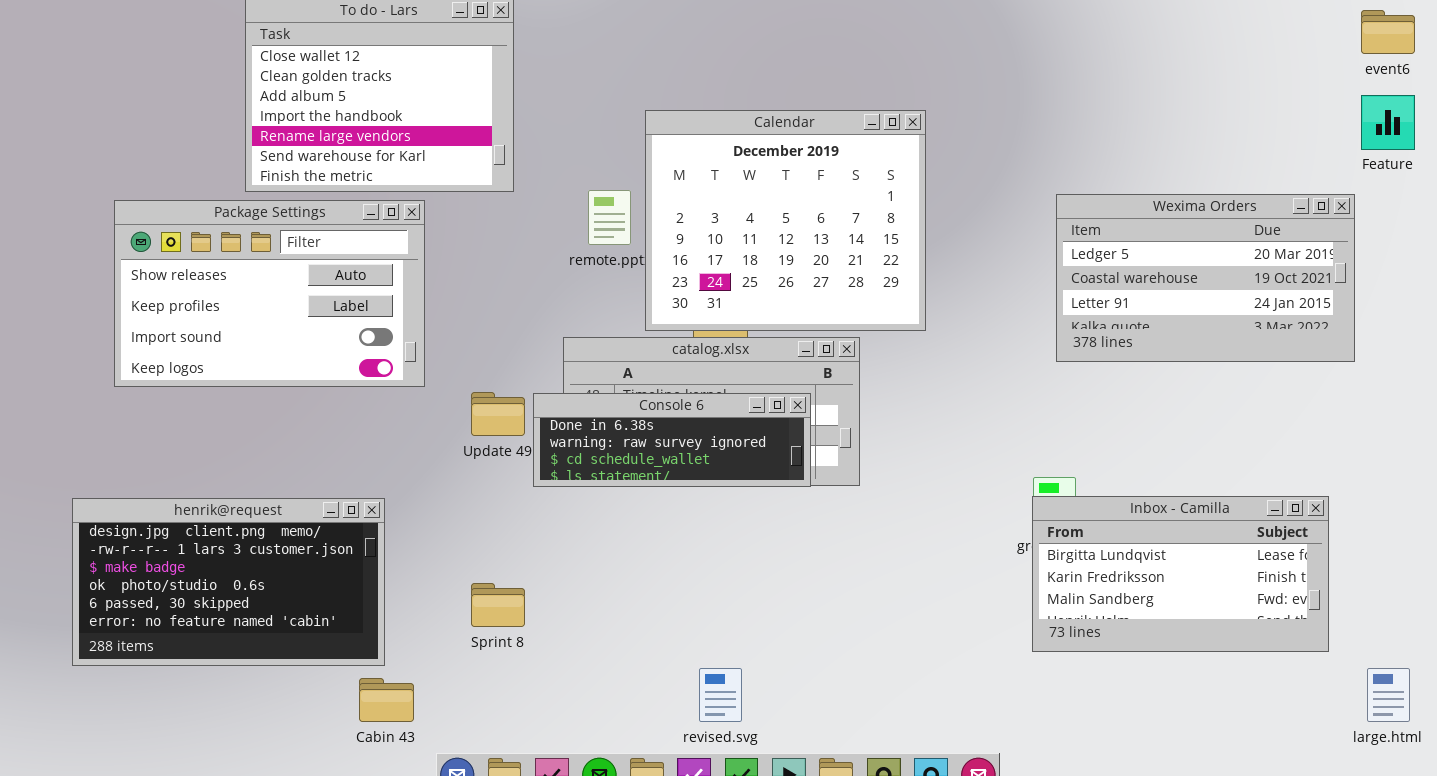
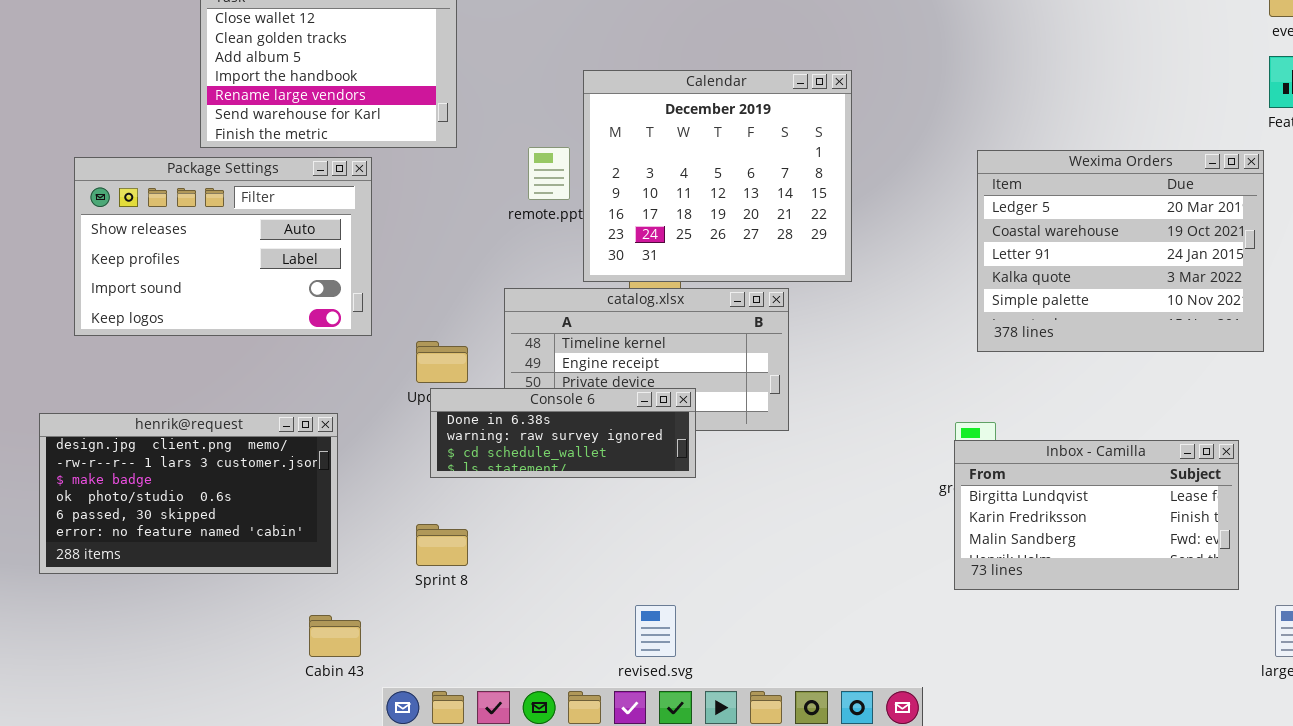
Wexima Orders: [1056,194,1355,362] -> [977,150,1264,352], resized
Console 6: [533,393,811,487] -> [430,388,696,478], moved
henrik@request: [72,498,385,666] -> [39,413,338,574], moved

